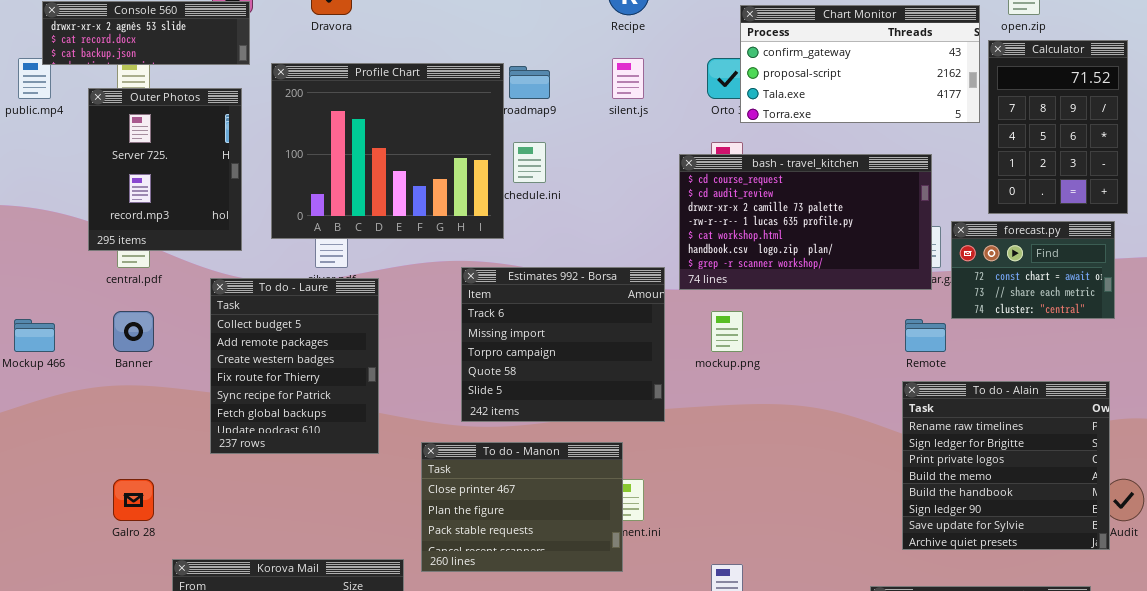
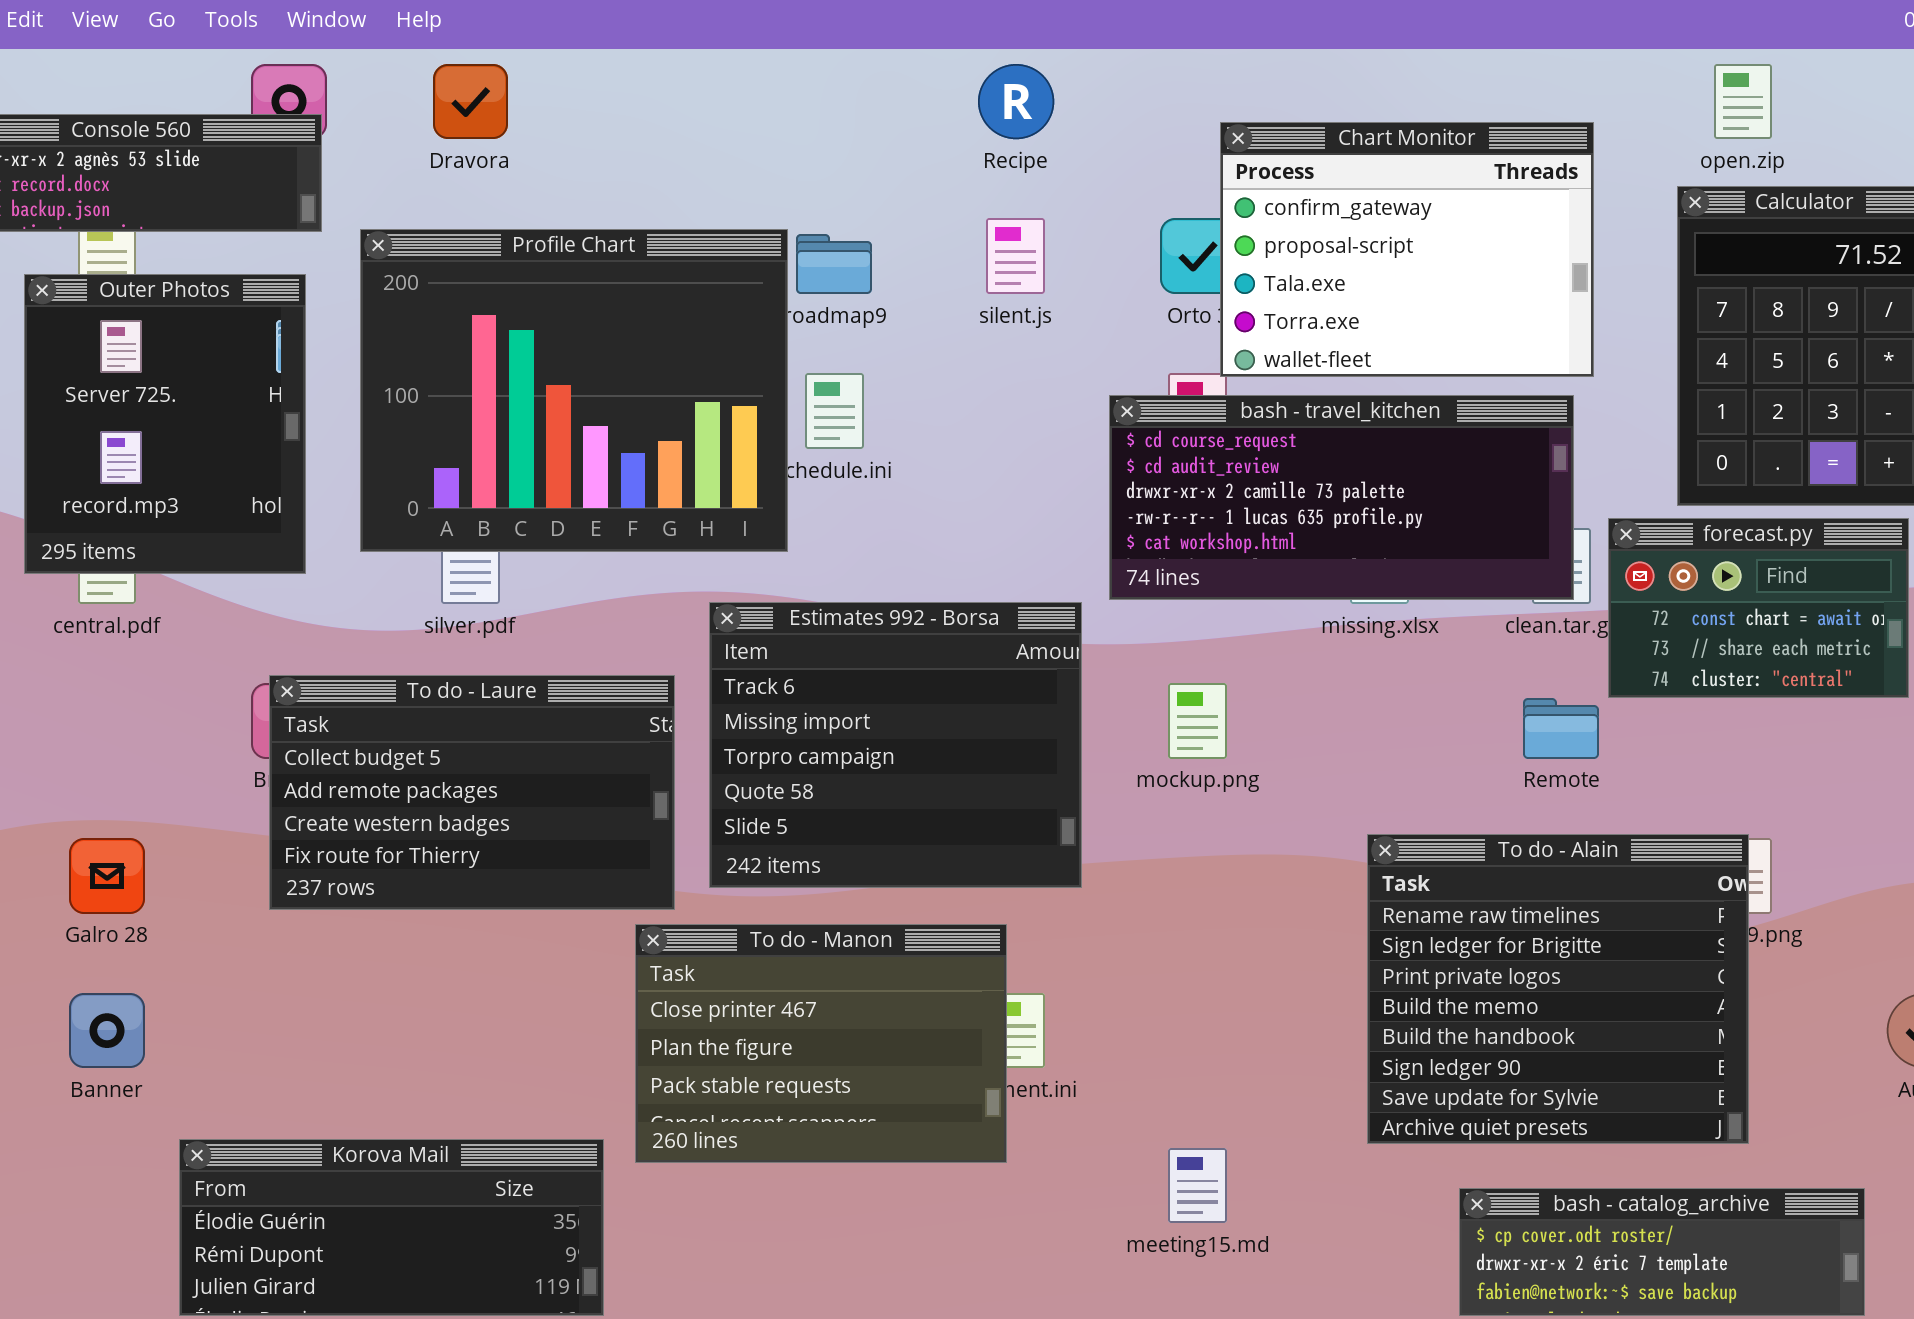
Chart Monitor: [740,5,980,123] -> [1220,122,1594,377], resized
bash - travel_kitchen: [679,154,932,290] -> [1109,395,1574,600], resized
To do - Laure: [210,278,379,454] -> [269,675,675,910], moved, resized
Banner: [113,311,154,352] -> [69,993,145,1068], moved
To do - Alain: [902,381,1110,550] -> [1367,834,1749,1144], moved
Galro 28: [113,479,154,521] -> [69,838,145,914], moved

